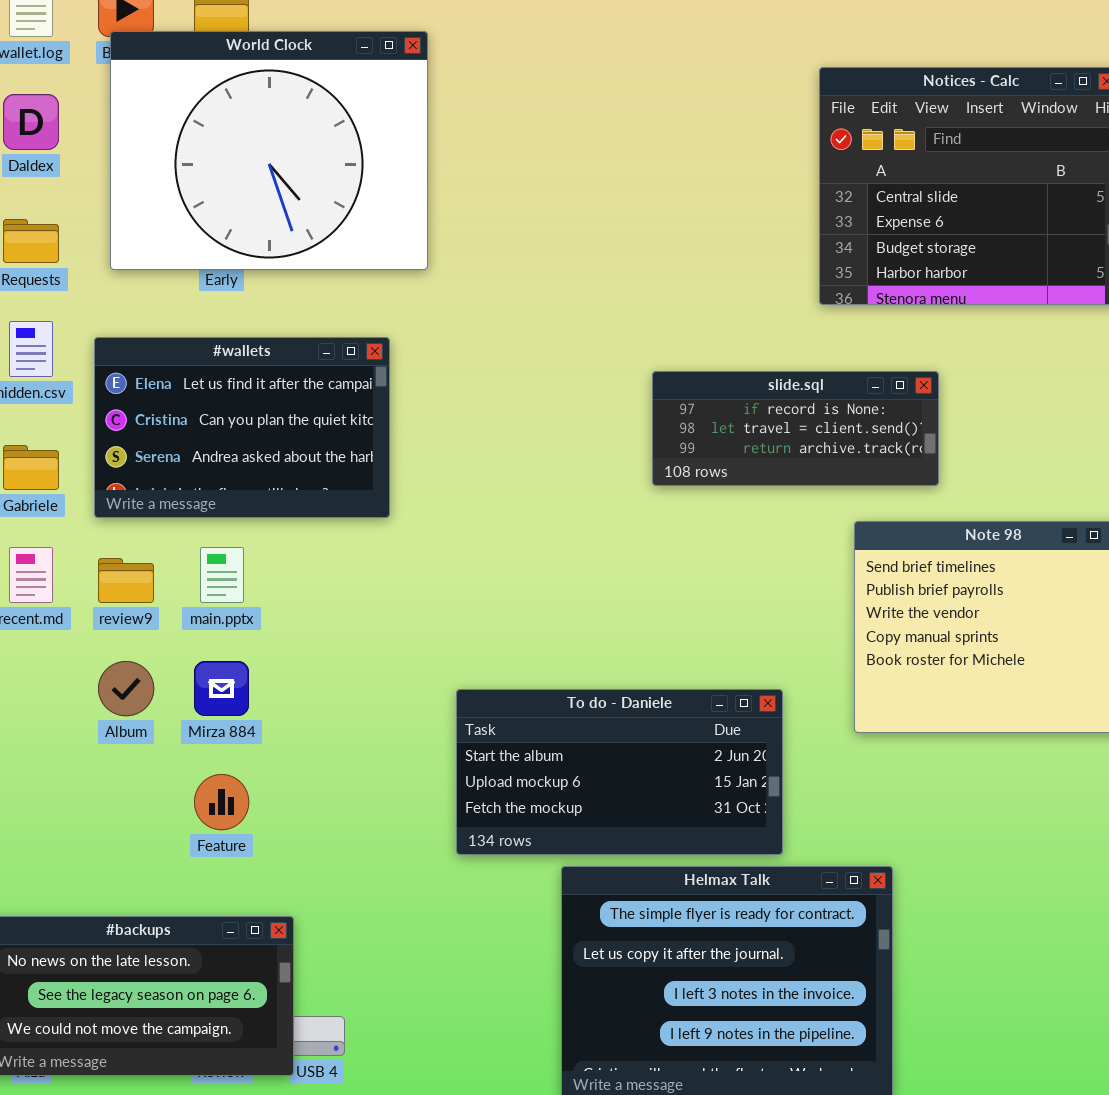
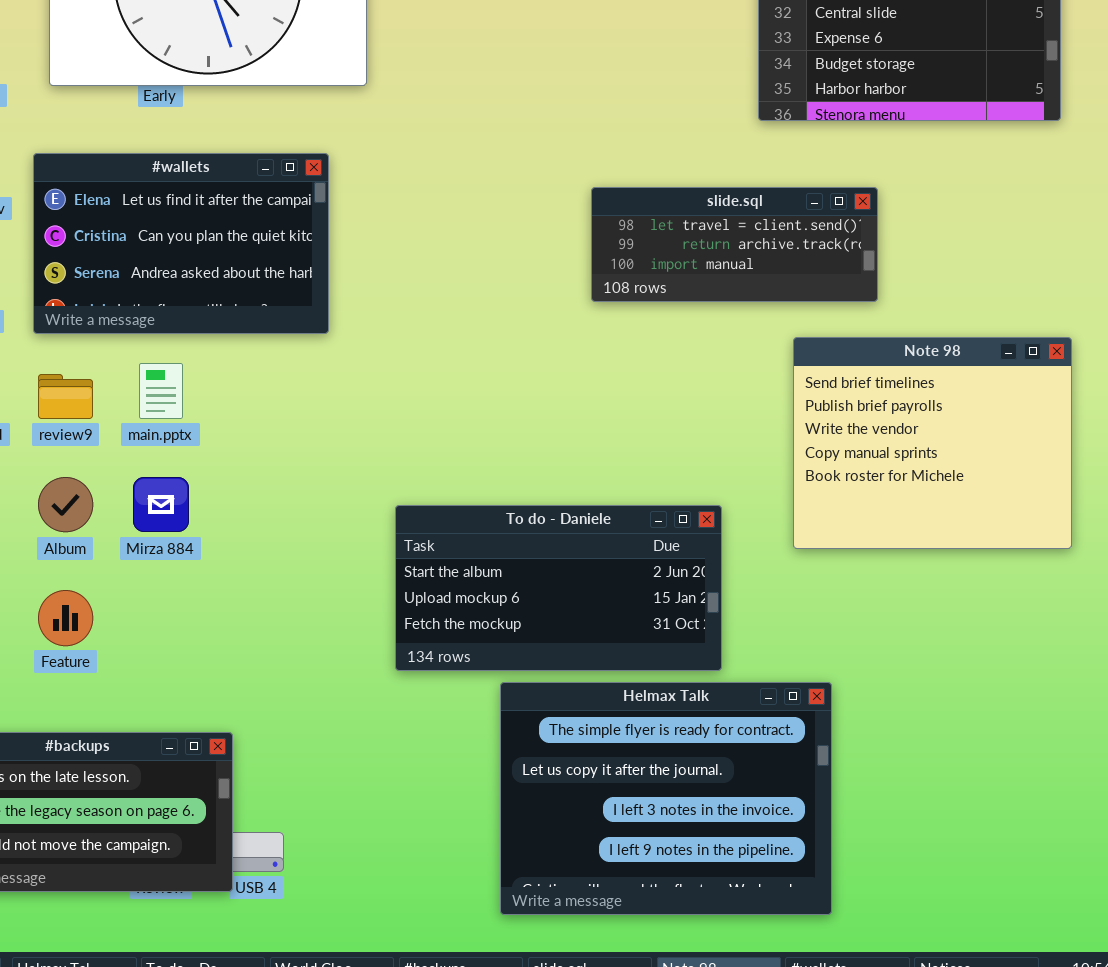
slide.sql: [652,371,939,486] -> [591,187,878,302], scrolled down 1 row
Feature: [194,774,249,830] -> [38,590,93,646], moved

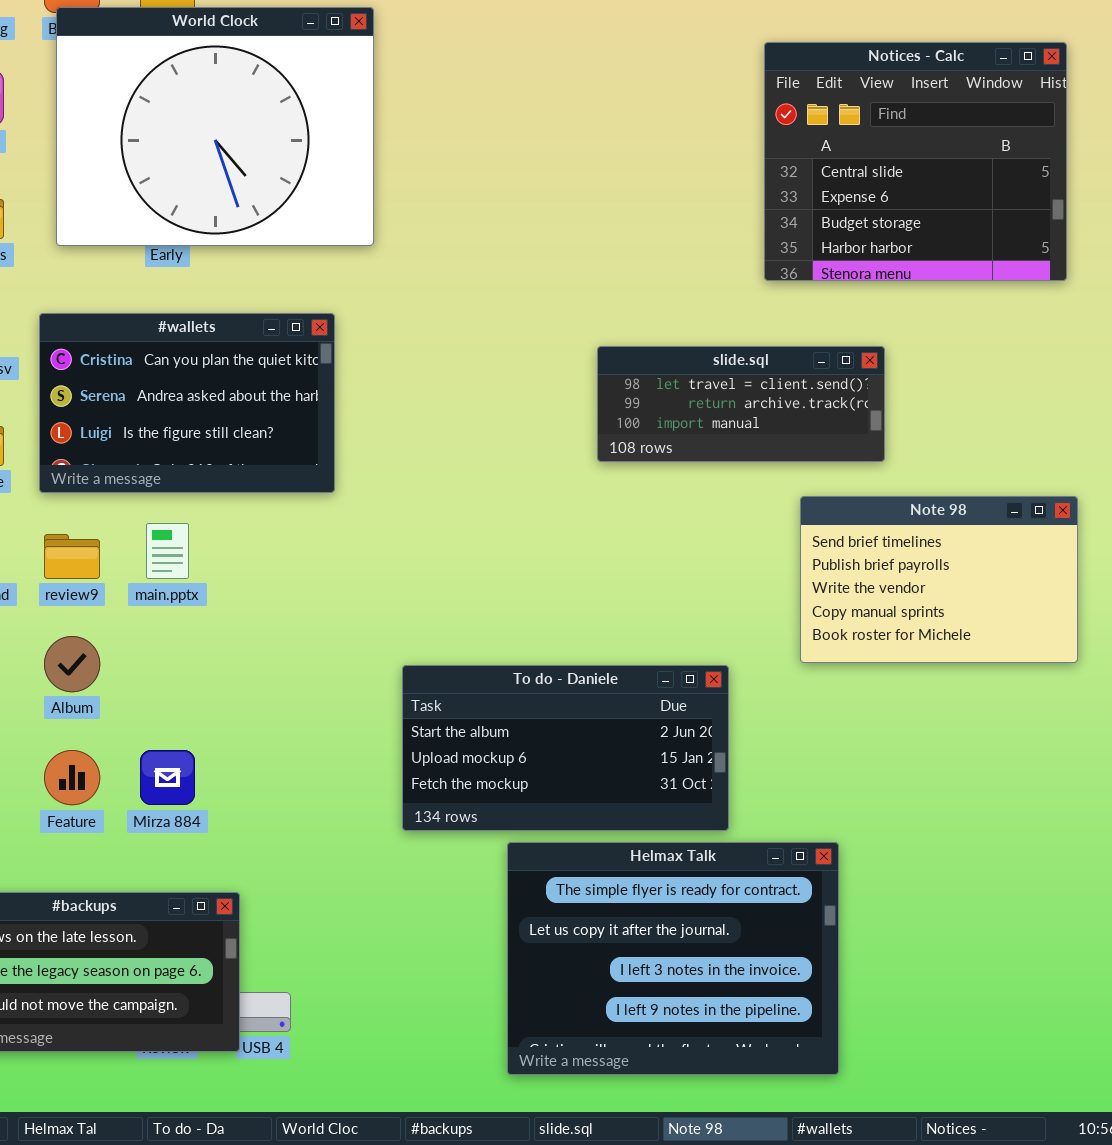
#wallets: [33,153,329,334] -> [39,313,335,493], scrolled down 1 row
Note 98: [793,337,1072,549] -> [800,496,1078,663], resized
Mirza 884: [133,477,189,532] -> [140,750,195,805], moved

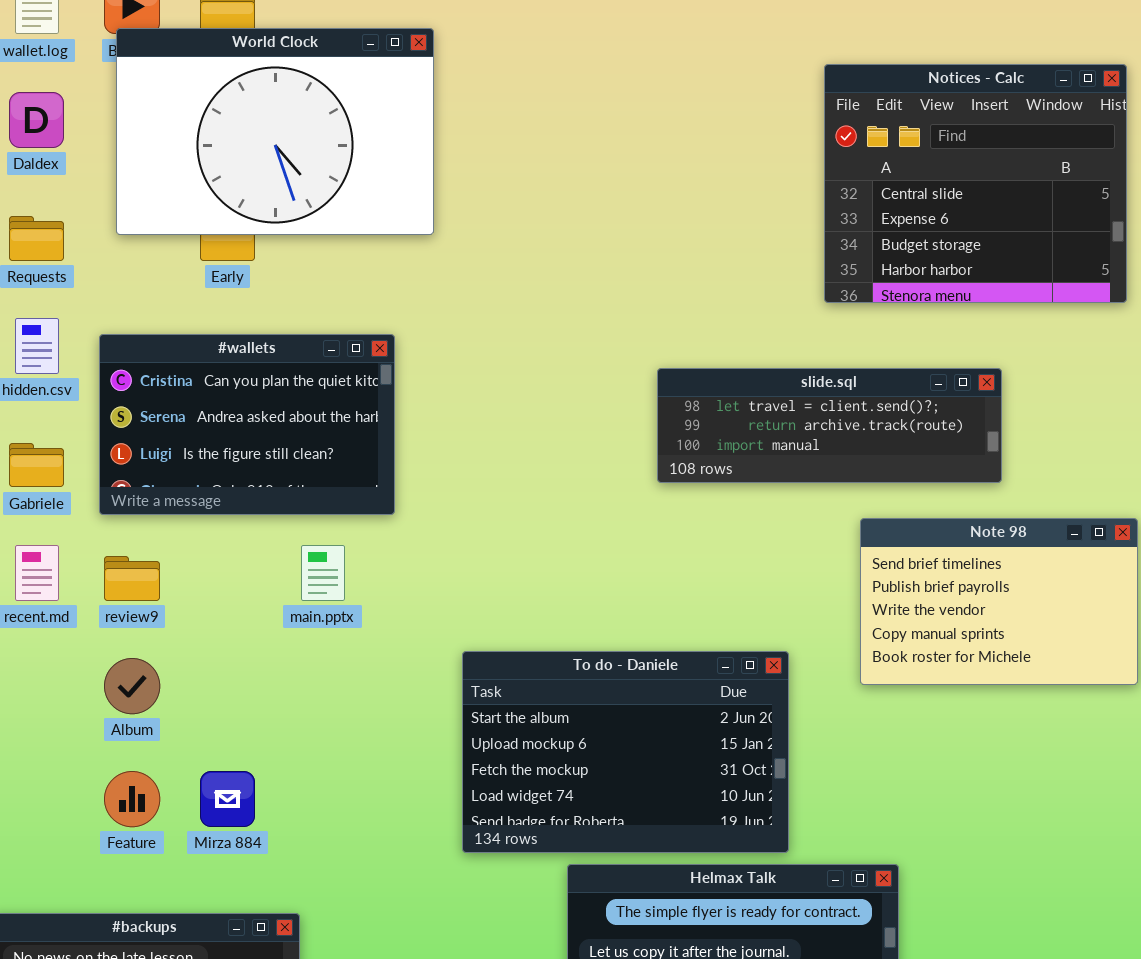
World Clock: [56,7,374,246] -> [116,28,434,235], resized
slide.sql: [597,346,885,462] -> [657,368,1002,483], resized
main.pptx: [146,523,189,579] -> [301,545,345,601], moved
To do - Daniele: [402,665,729,831] -> [462,651,789,853], resized

